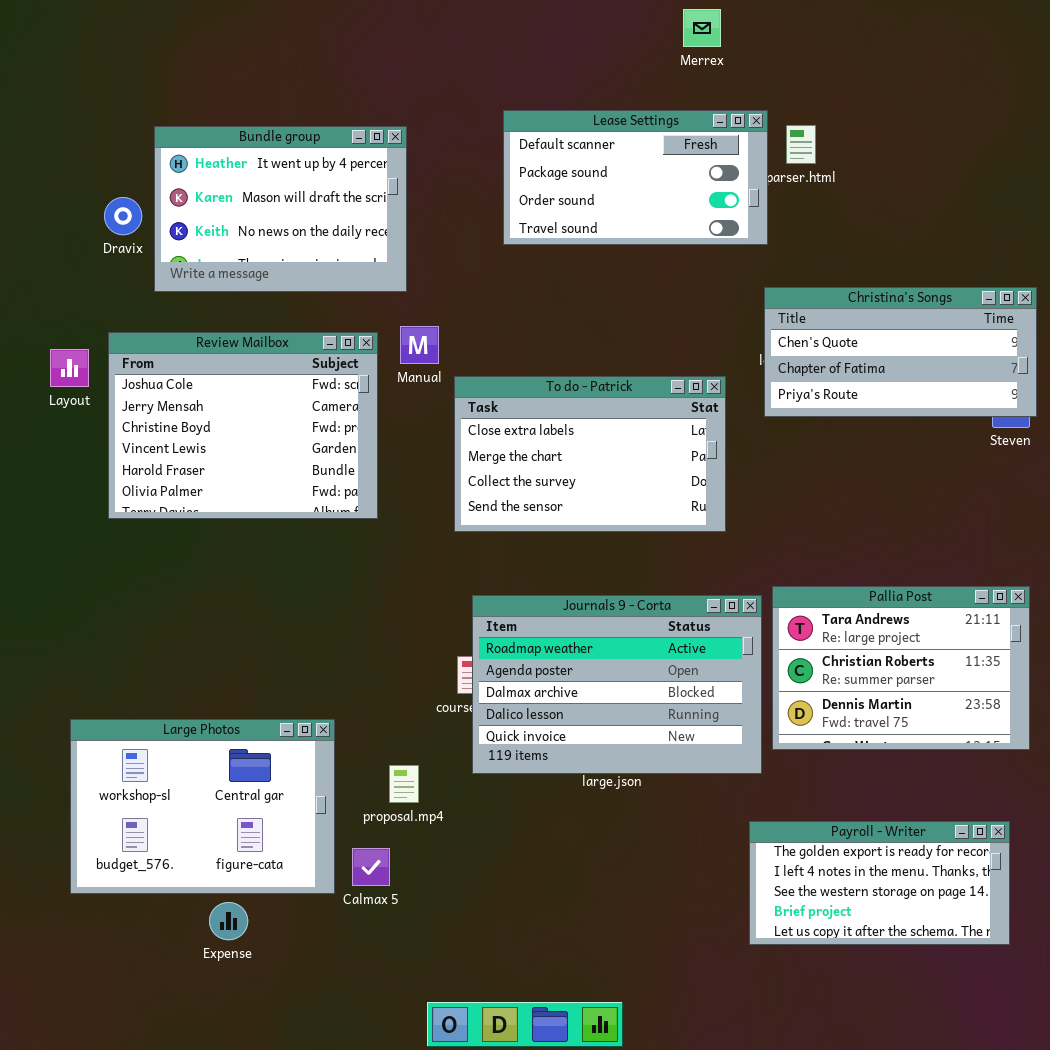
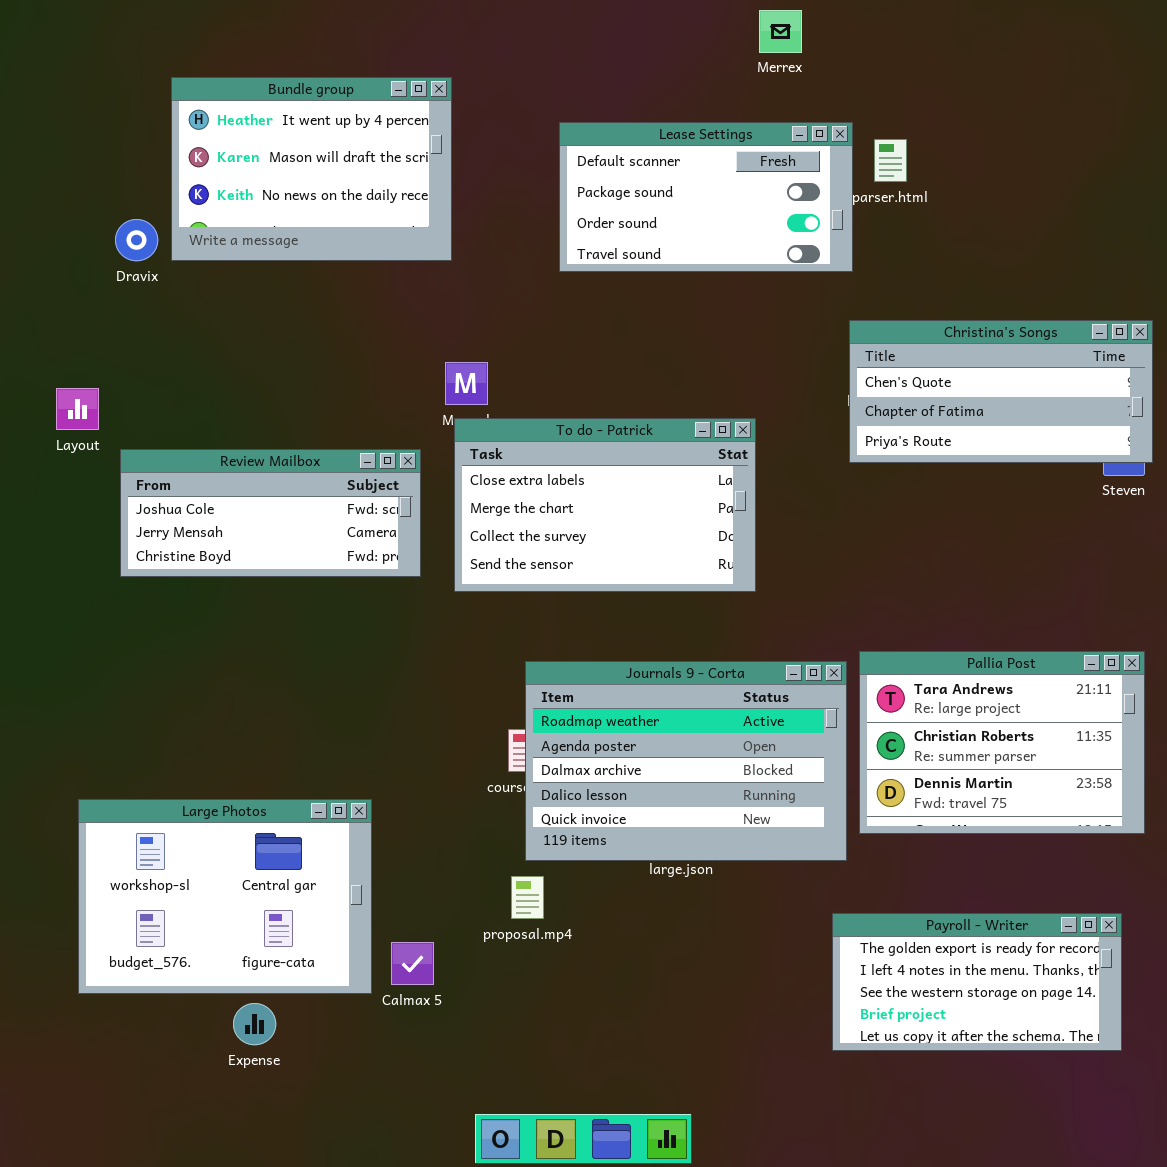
Bundle group: [154,126,407,292] -> [171,77,452,261], moved
Review Mailbox: [108,332,378,519] -> [120,449,421,577], resized
To do - Patrick: [454,376,726,532] -> [454,418,756,592], moved
proposal.mp4: [389,765,419,803] -> [511,876,544,919], moved

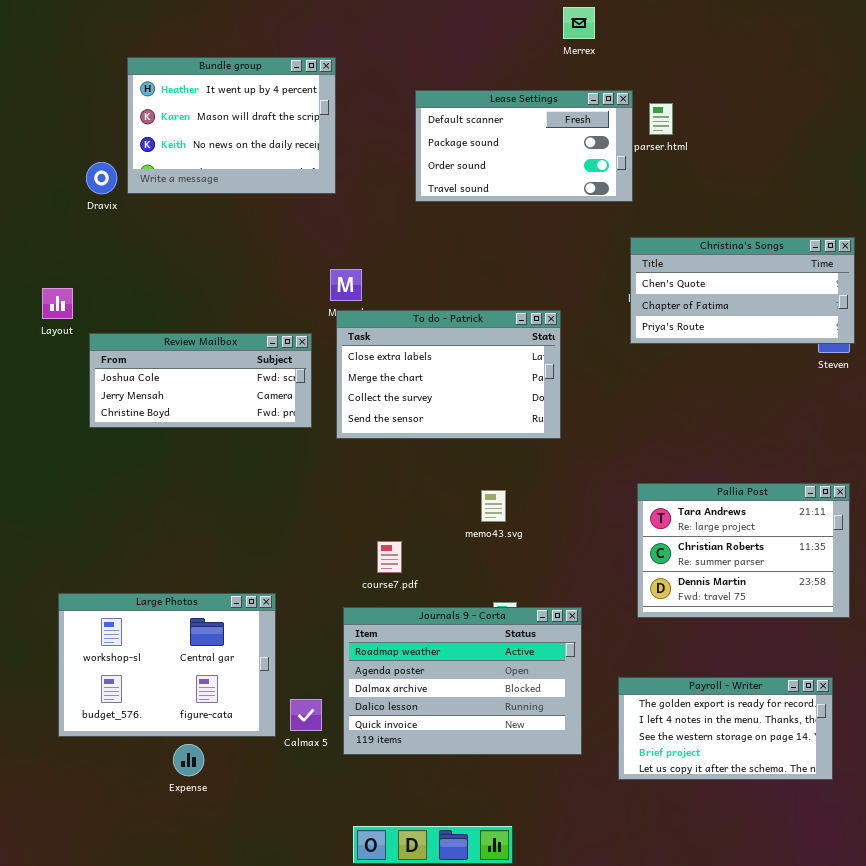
Journals 9 - Corta: [525,661,847,861] -> [343,607,582,755], moved

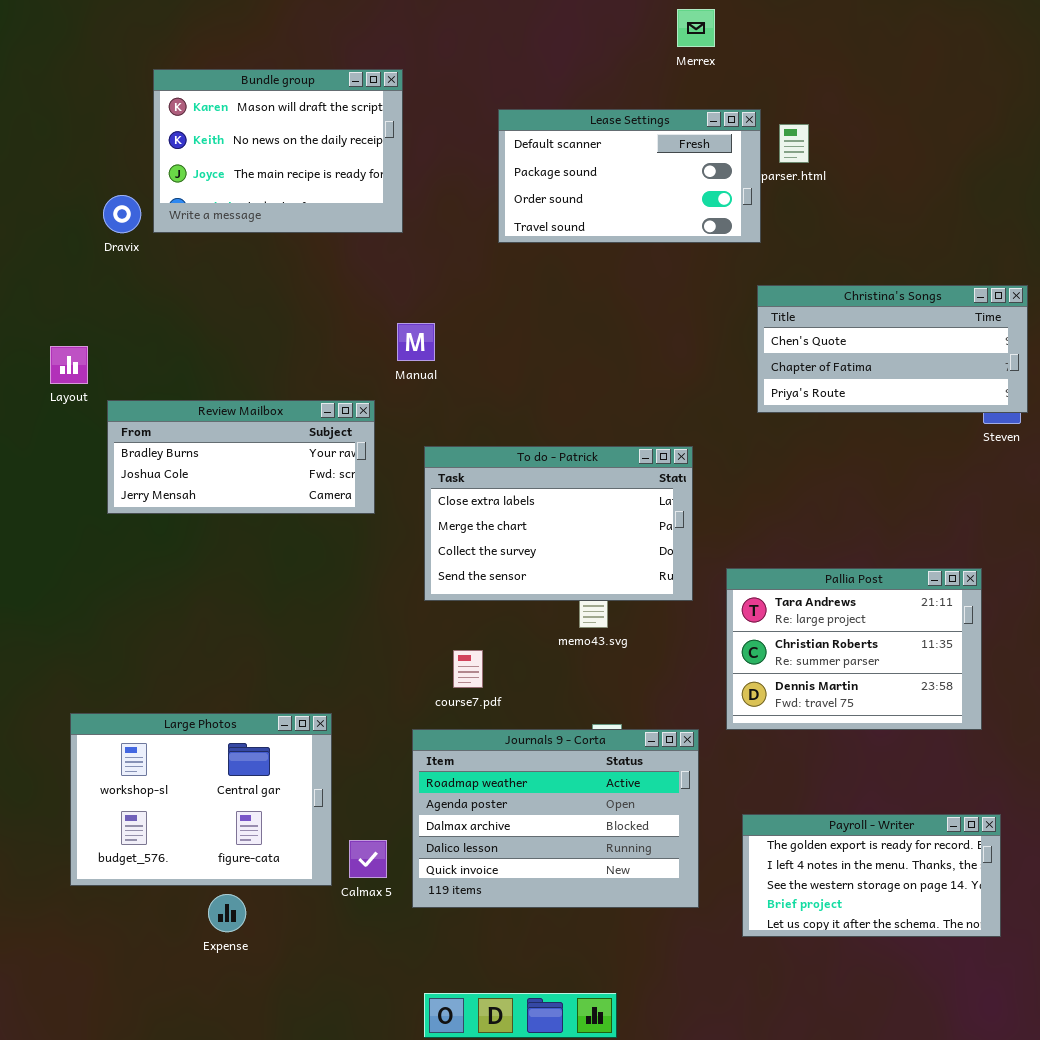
Bundle group: [127,57,336,194] -> [153,69,403,233], scrolled down 1 row
To do - Patrick: [336,310,561,439] -> [424,446,693,601], moved
Review Mailbox: [89,333,312,428] -> [107,400,375,514], scrolled up 1 row
Pallia Post: [637,483,850,618] -> [726,568,982,730], moved

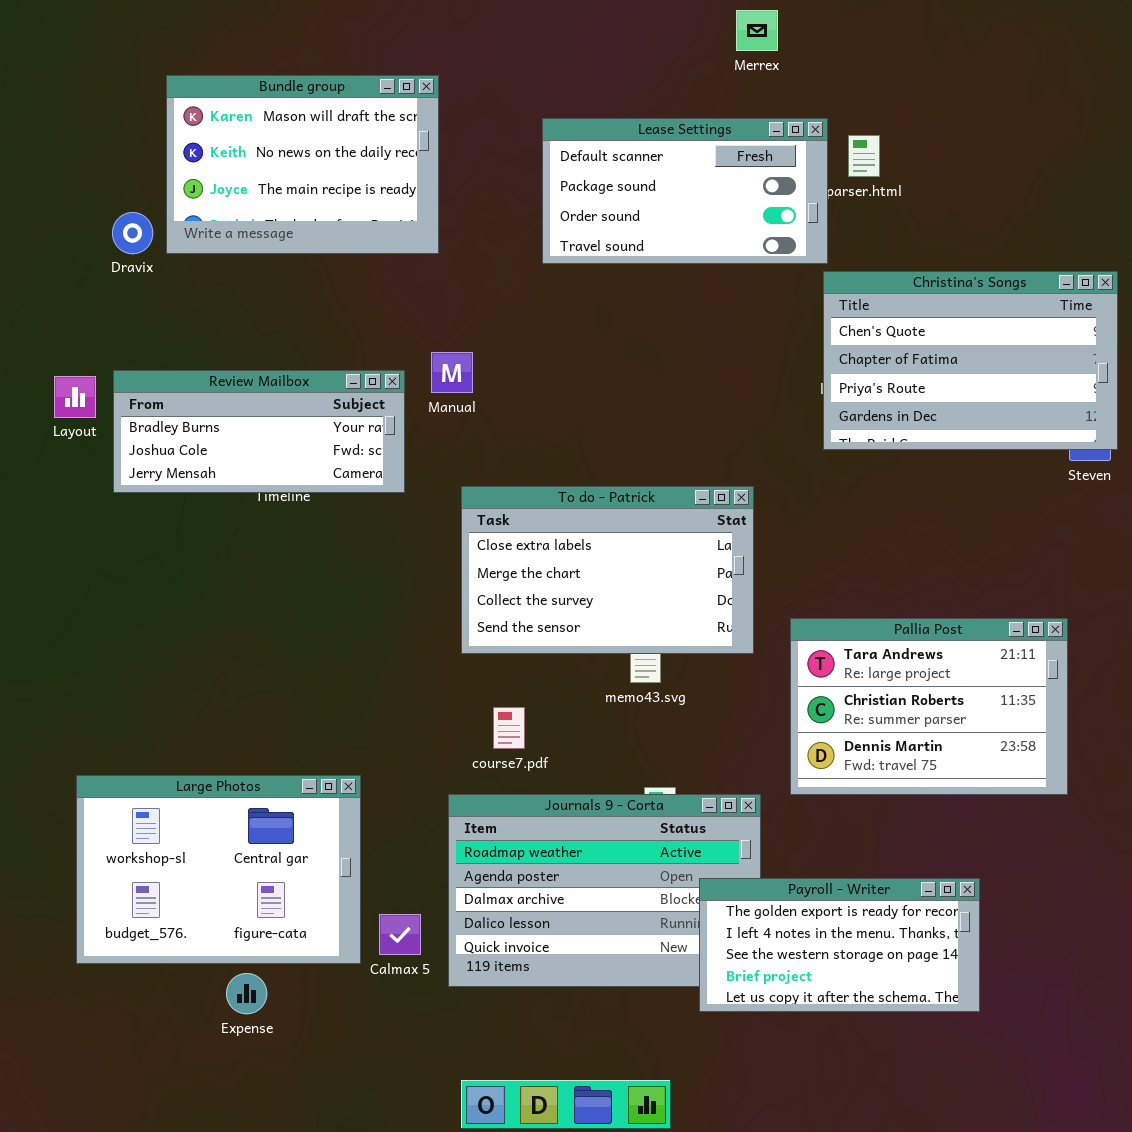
Christina's Songs: [757,285,1028,413] -> [823,271,1118,450], resized
Review Mailbox: [107,400,375,514] -> [113,370,405,493], moved
Payroll - Writer: [742,814,1001,937] -> [699,878,980,1012], moved

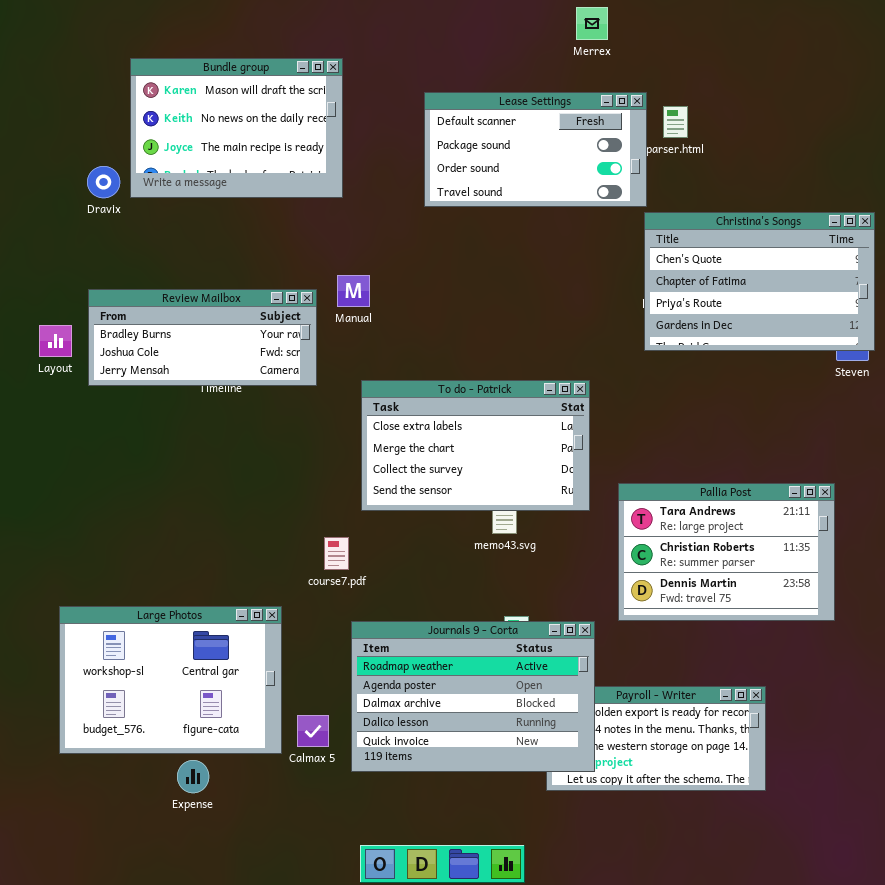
Layout: [54,376,96,418] -> [39,325,72,357], moved
course7.pdf: [493,707,525,749] -> [324,537,349,570], moved
Journals 9 - Corta: [448,794,761,987] -> [351,621,595,772], raised

